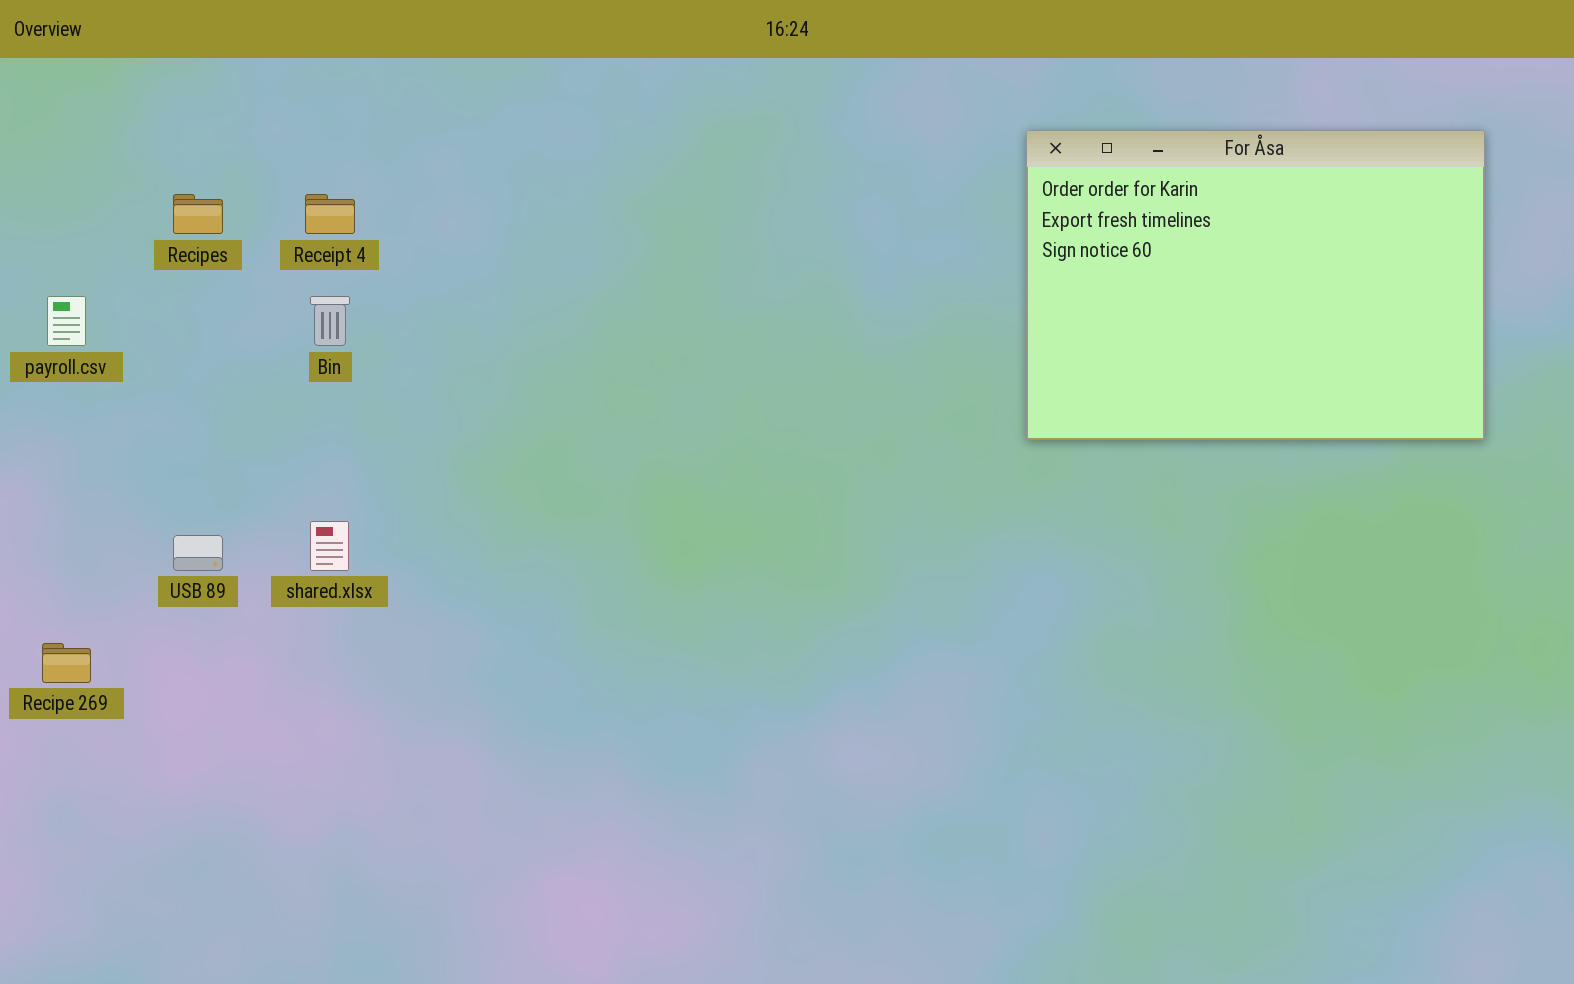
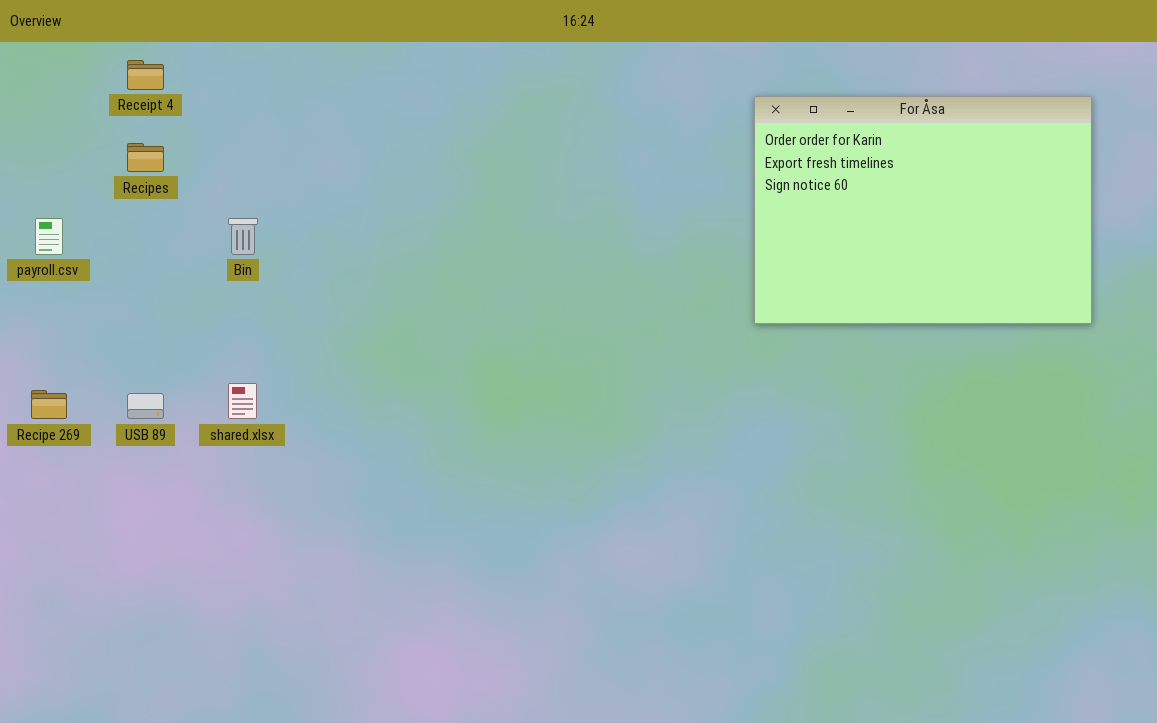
Receipt 4: [305,194,355,234] -> [127,60,164,90], moved
Recipe 269: [42,643,91,683] -> [31,390,67,419], moved

